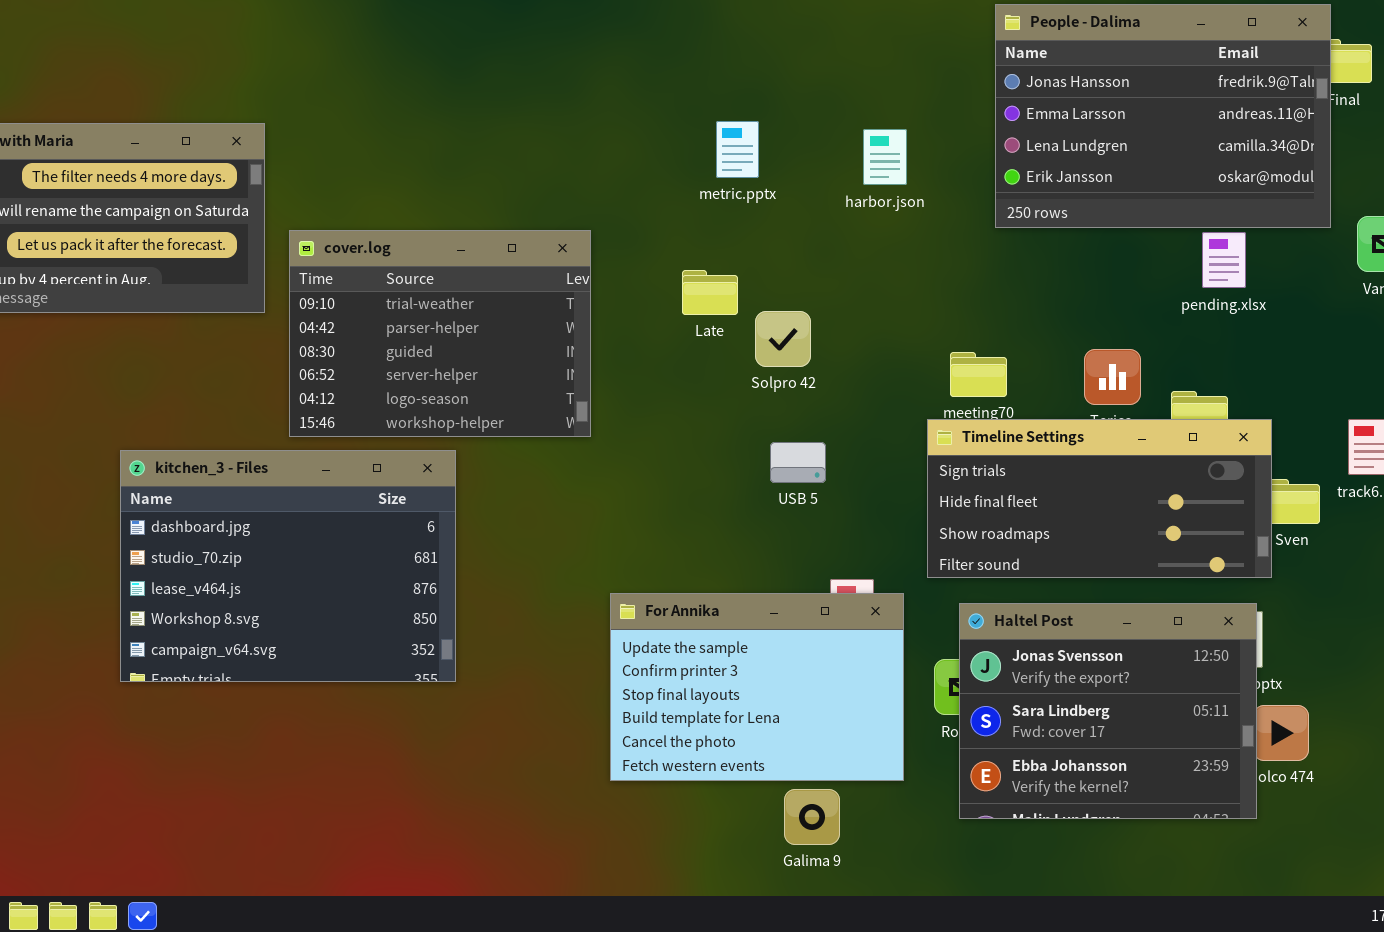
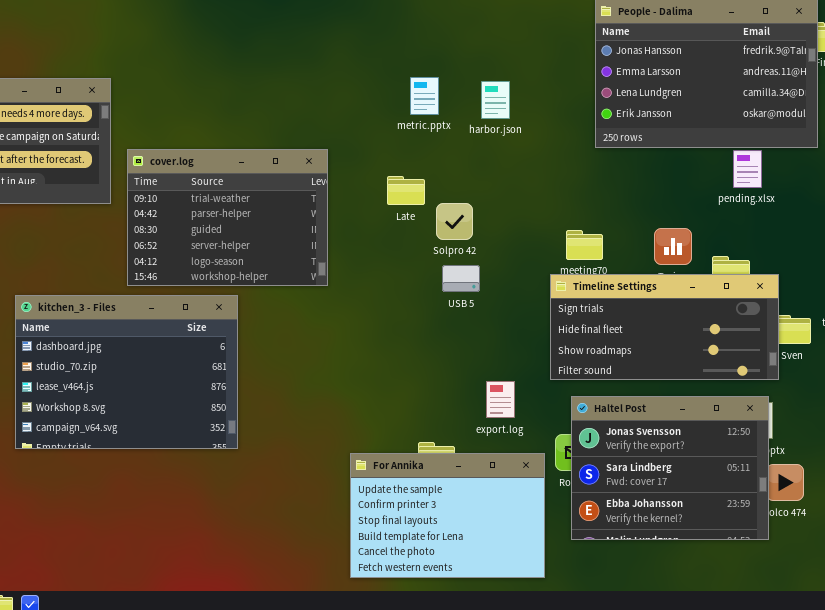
harbor.json: [863,129,907,185] -> [481,81,510,119], moved
USB 5: [770,442,826,483] -> [442,265,480,292], moved
For Annika: [610,593,904,781] -> [350,453,545,578], moved

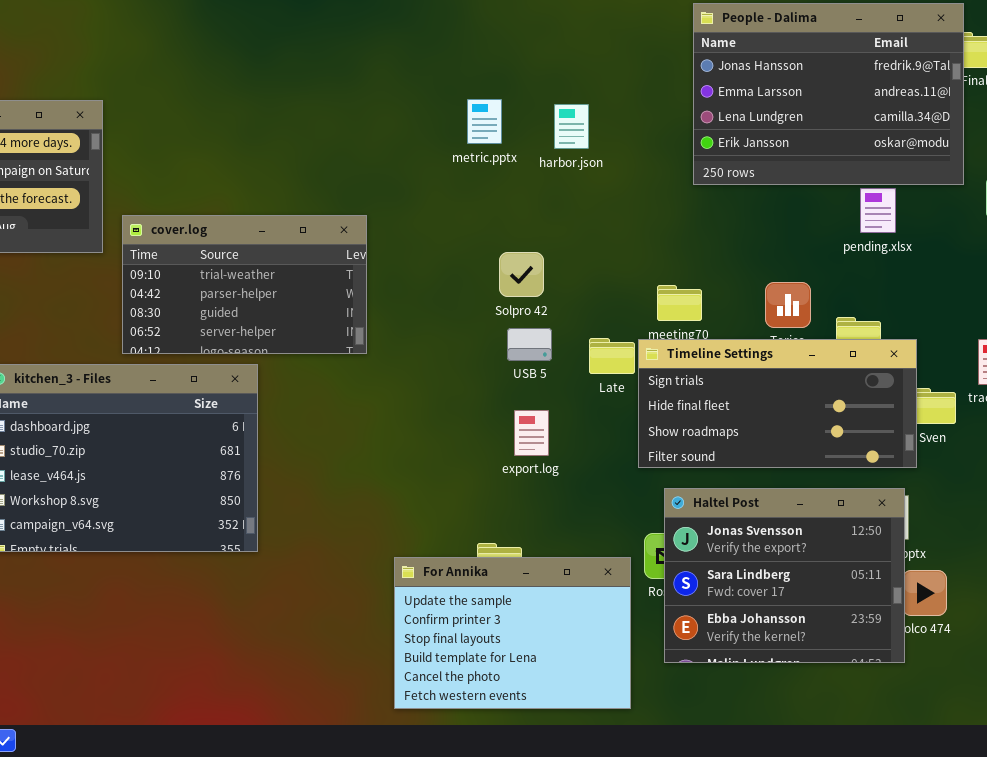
cover.log: [127,149,328,286] -> [122,215,367,354], resized
Late: [387,176,425,205] -> [589,338,635,374], moved
export.log: [486,381,515,418] -> [514,410,549,456], moved

